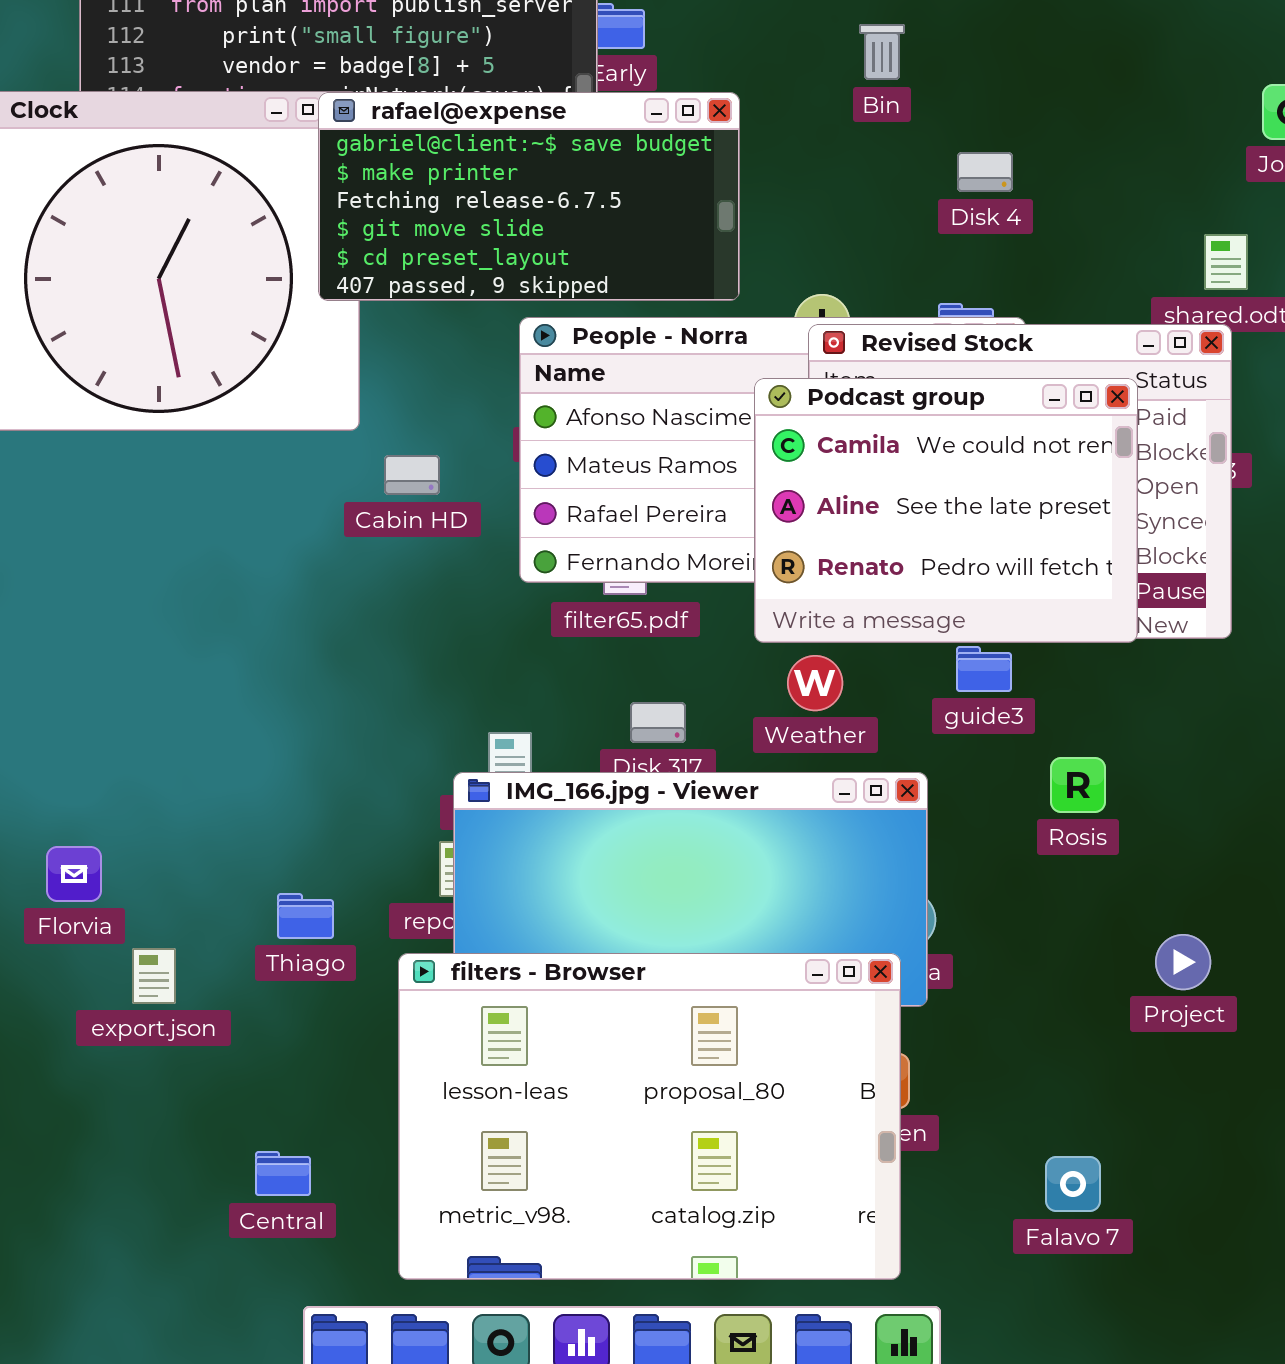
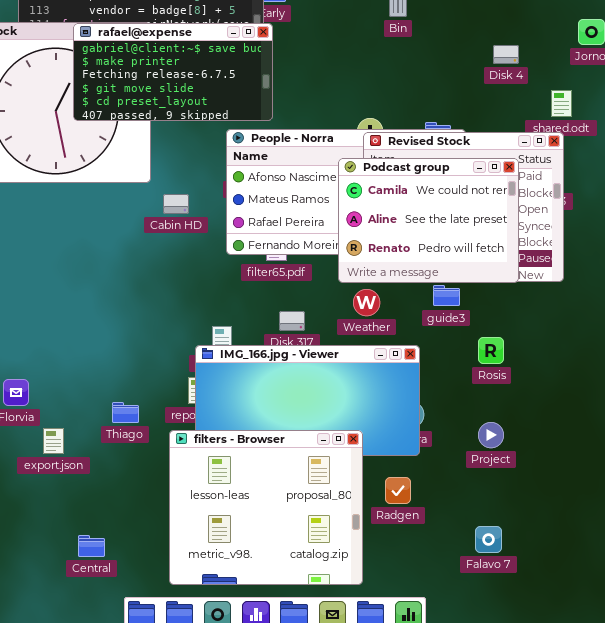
rafael@expense: [318,92,740,301] -> [73,23,273,121], moved
Disk 4: [957,152,1013,192] -> [493,45,519,64], moved
Project: [1155,934,1211,990] -> [478,422,504,448], moved
filters - Browser: [398,953,901,1280] -> [169,430,363,585], resized
Central: [255,1151,311,1196] -> [78,535,105,557], moved

